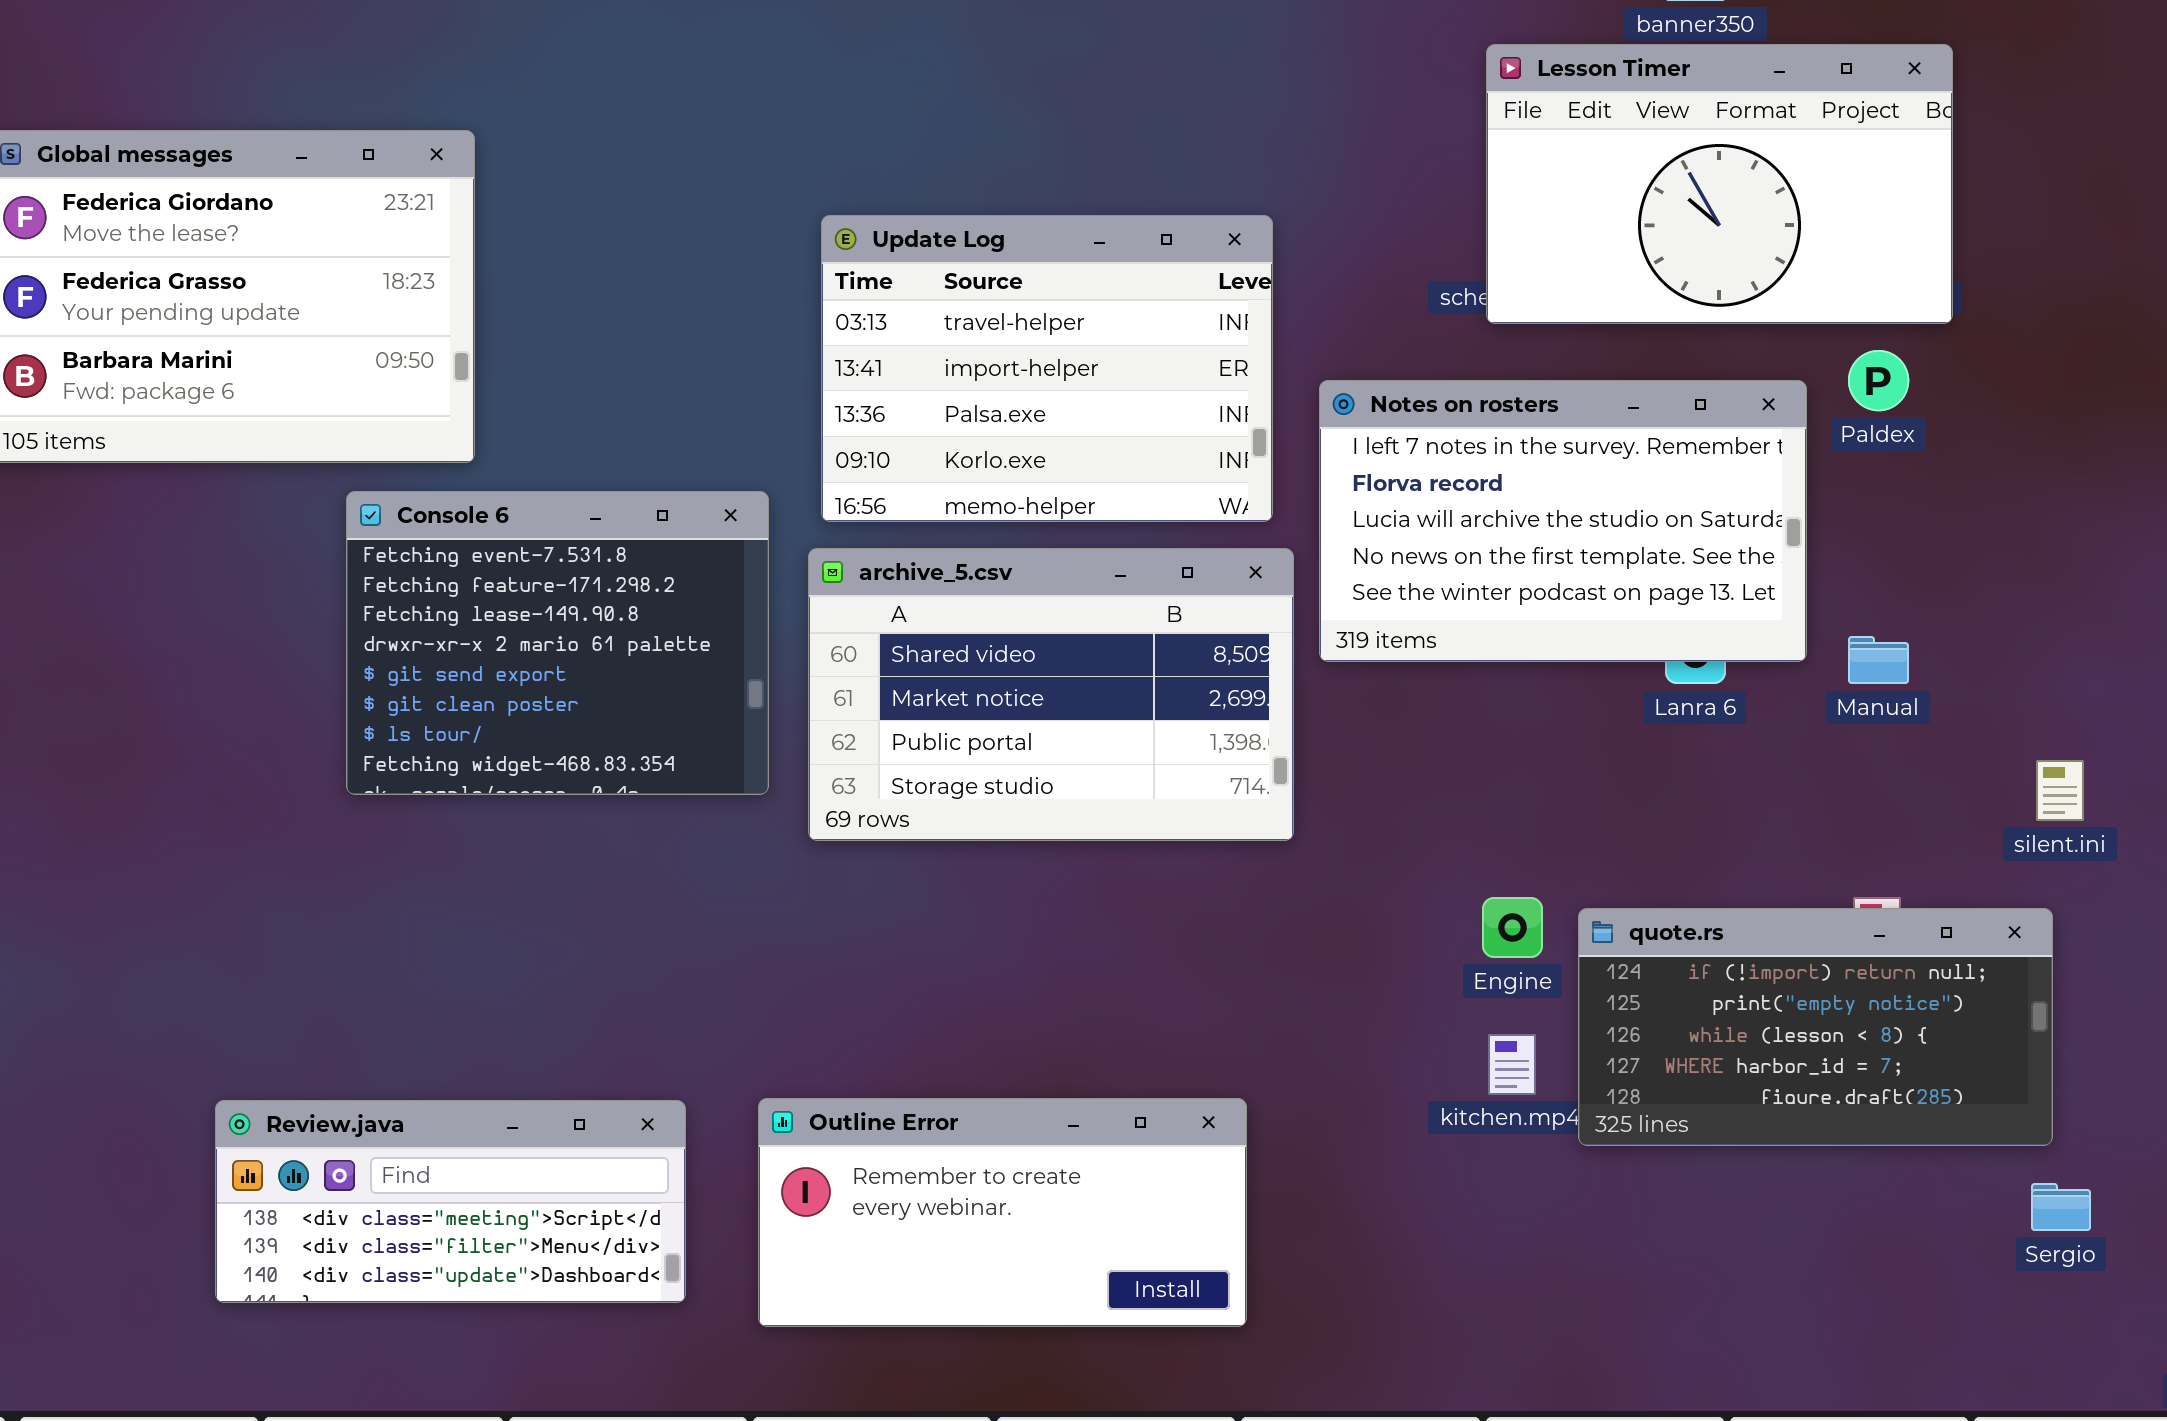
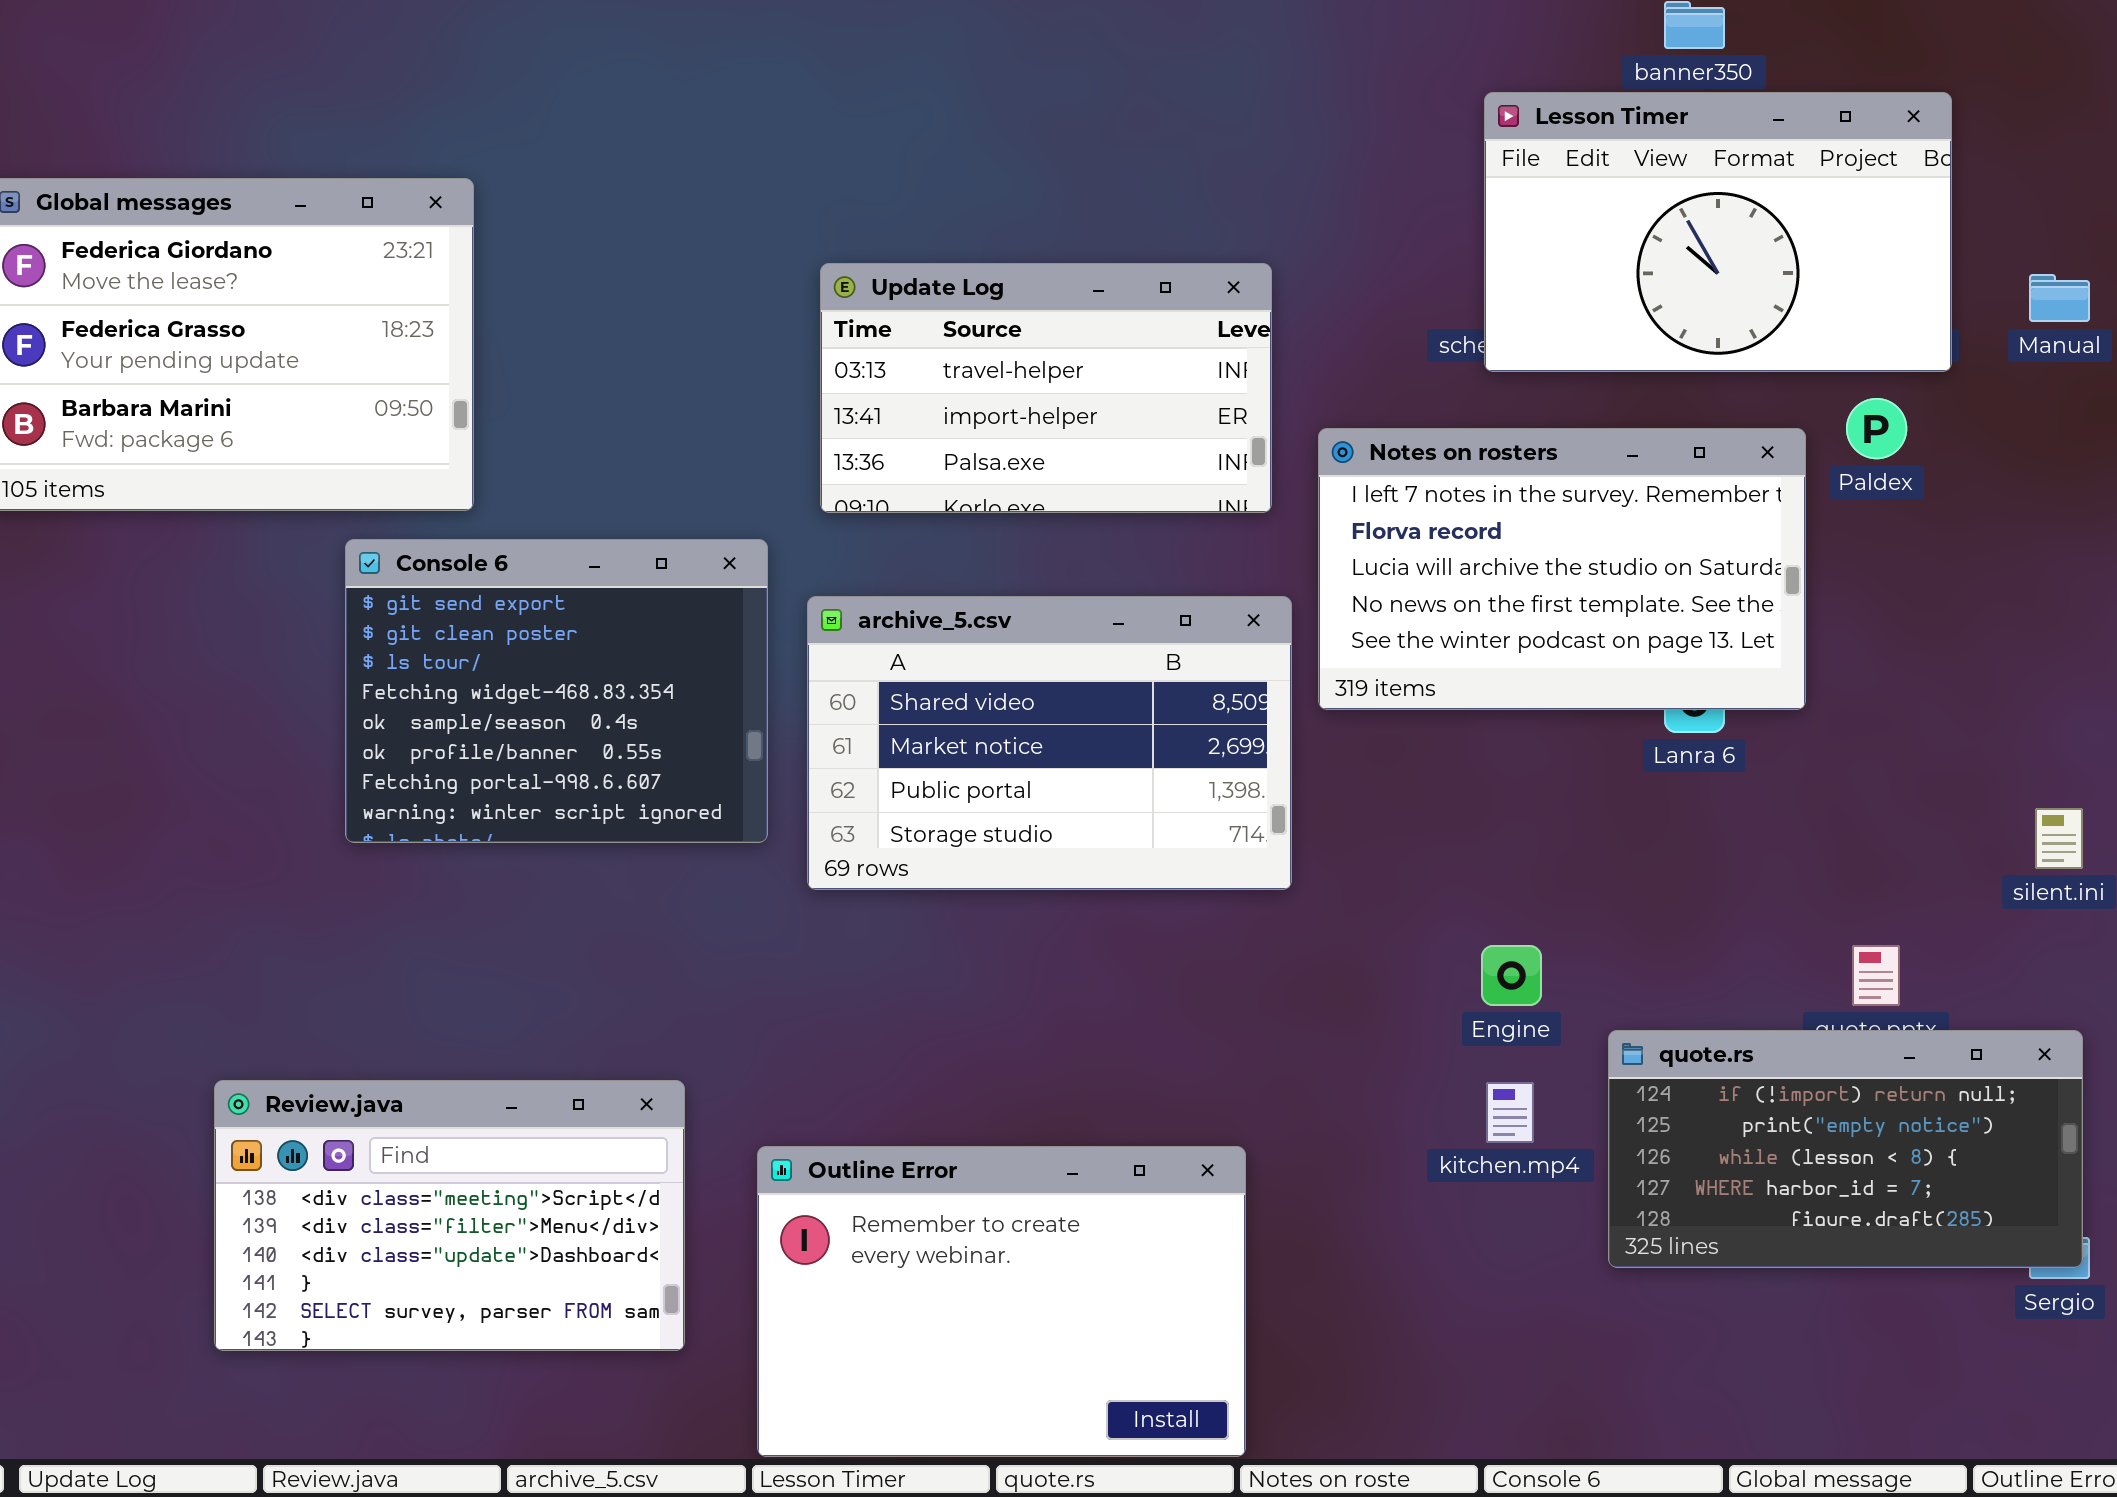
Update Log: [821,215,1273,522] -> [820,263,1272,513], resized
Console 6: [346,491,769,795] -> [345,539,768,843], scrolled down 4 rows
Manual: [1848,636,1909,684] -> [2029,274,2090,322], moved
quote.rs: [1578,908,2053,1146] -> [1608,1030,2083,1268], moved
Outline Error: [758,1098,1247,1327] -> [757,1146,1246,1457], resized
Review.java: [215,1100,686,1303] -> [214,1080,685,1351], resized

